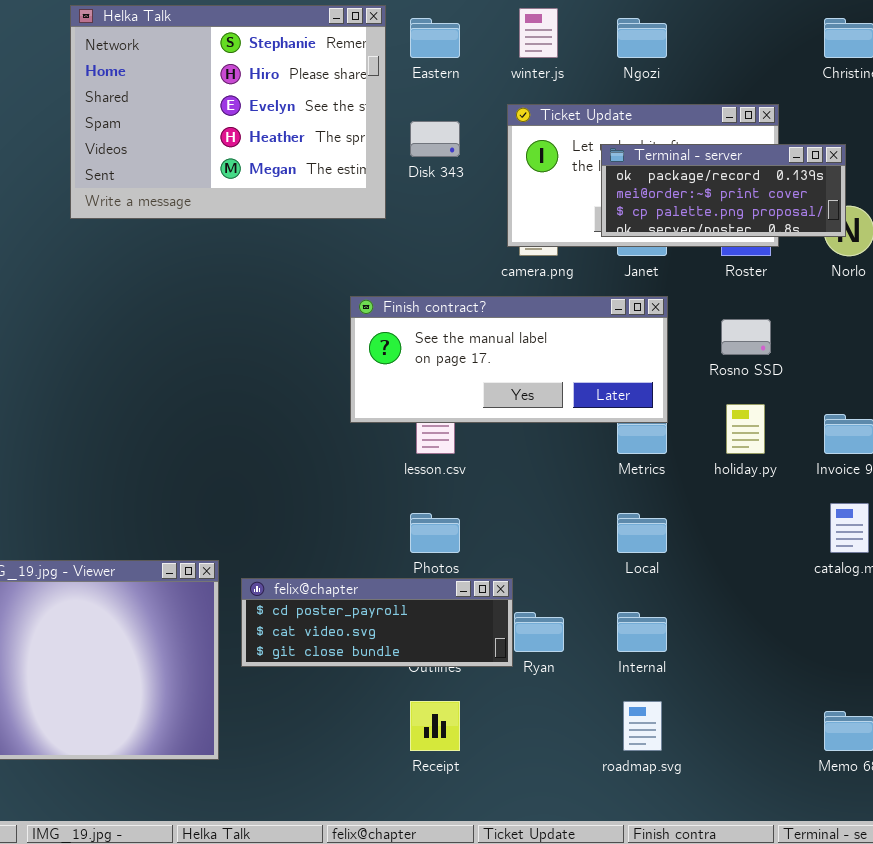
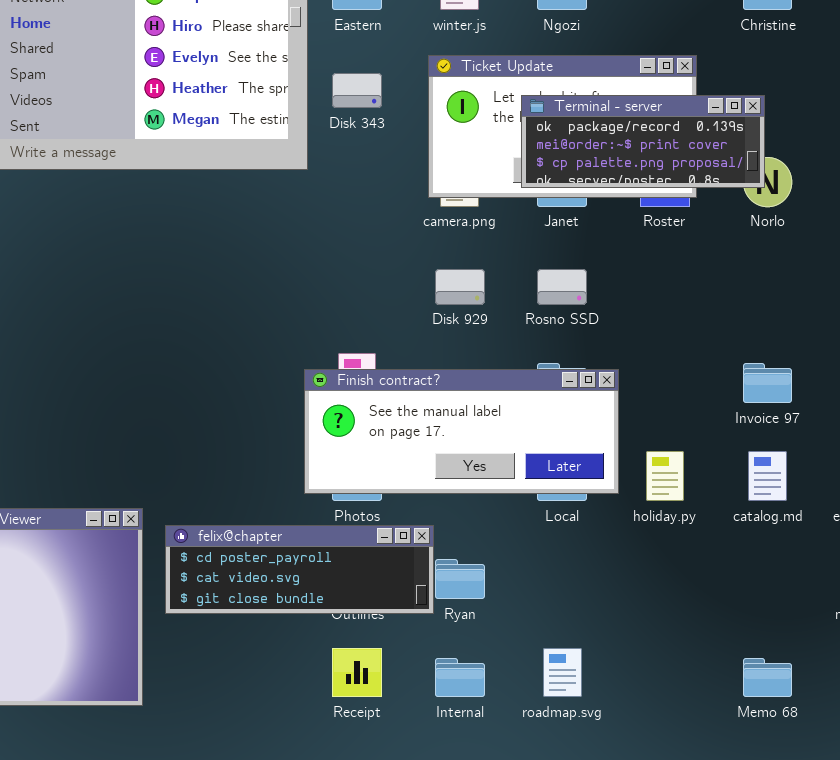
Finish contract?: [350,296,668,423] -> [304,369,619,494], moved
Rosno SSD: [721,319,771,355] -> [537,269,587,305], moved
holiday.py: [726,404,765,454] -> [646,451,684,501], moved
Internal: [617,612,667,652] -> [435,658,485,697], moved

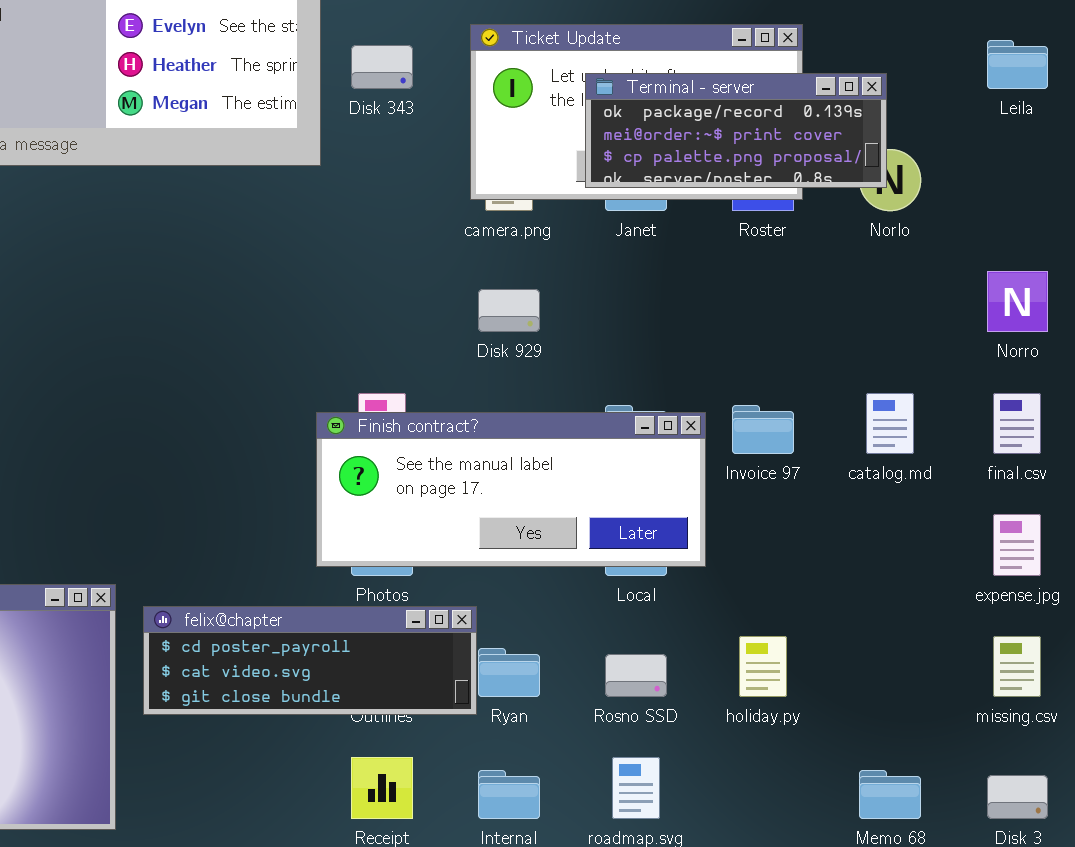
Rosno SSD: [537,269,587,305] -> [605,654,667,697], moved
Invoice 97: [743,363,792,403] -> [732,405,794,454], moved
holiday.py: [646,451,684,501] -> [739,636,787,697], moved
catalog.md: [748,451,787,501] -> [866,393,914,454], moved

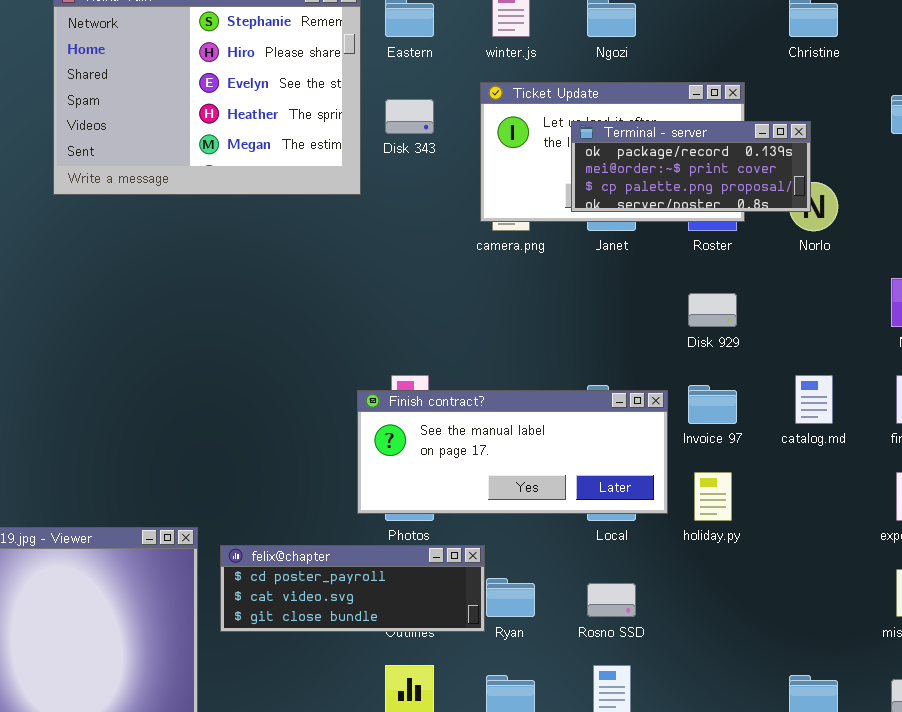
Disk 929: [478,289,540,332] -> [688,293,737,327], moved
holiday.py: [739,636,787,697] -> [694,472,732,521], moved

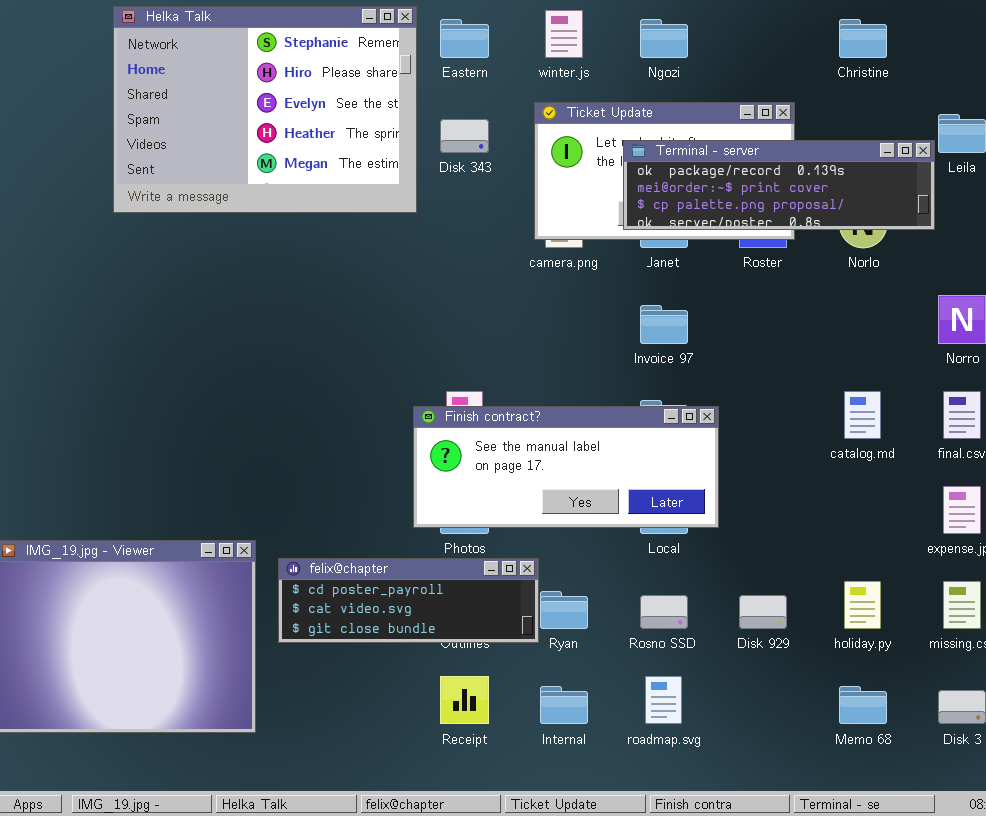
Terminal - server: [571,121,811,212] -> [623,140,935,230], resized
Disk 929: [688,293,737,327] -> [739,595,787,629], moved
Invoice 97: [688,385,737,424] -> [640,305,688,344], moved
holiday.py: [694,472,732,521] -> [844,581,881,629], moved

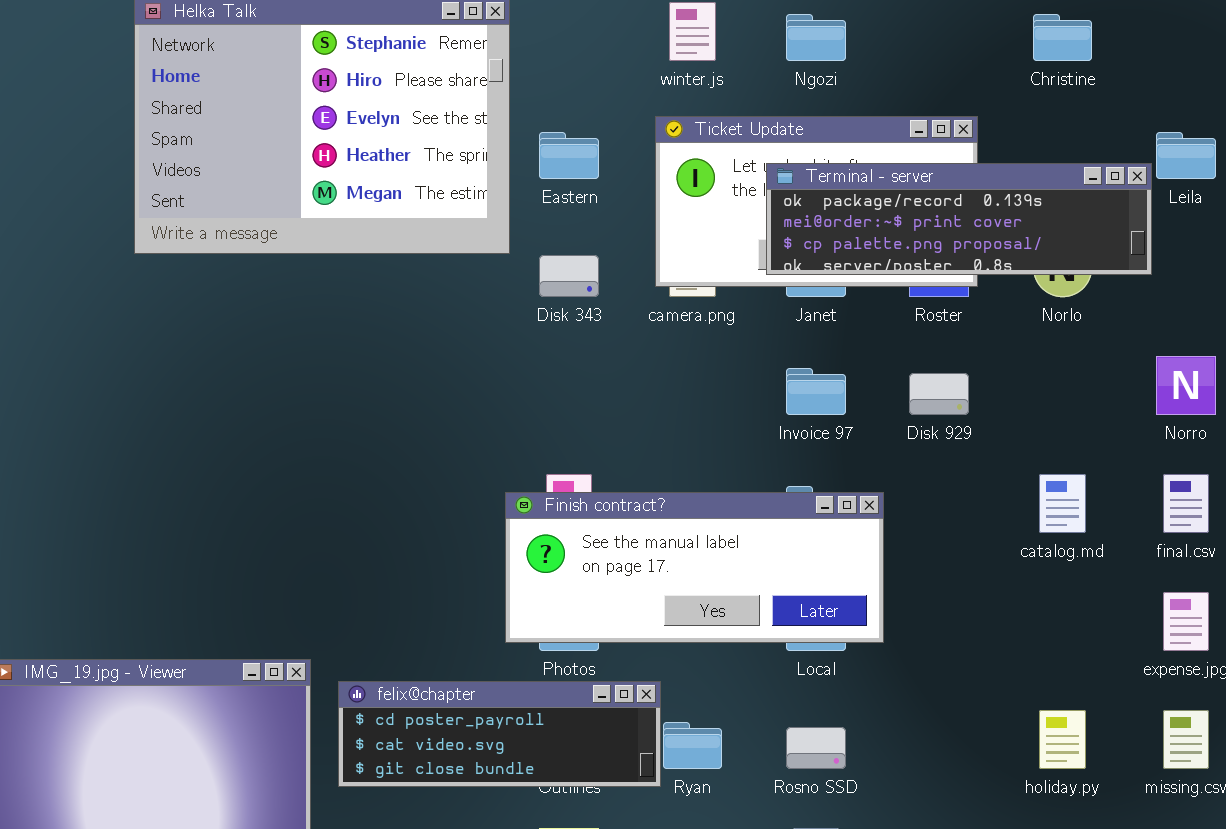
Eastern: [440,19,489,58] -> [539,132,599,179], moved
Disk 343: [440,119,489,153] -> [539,255,599,297], moved
Disk 929: [739,595,787,629] -> [909,373,969,415], moved

